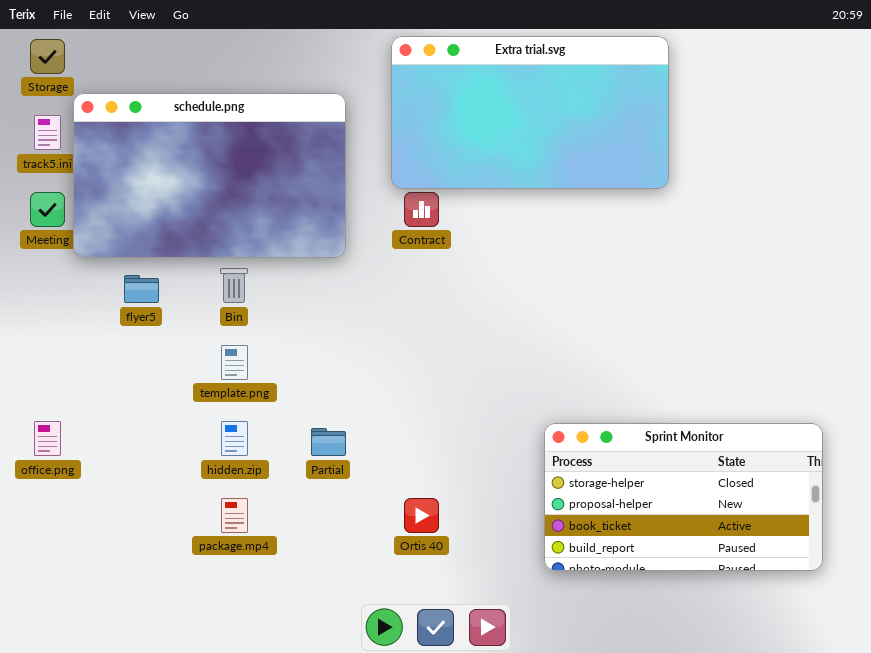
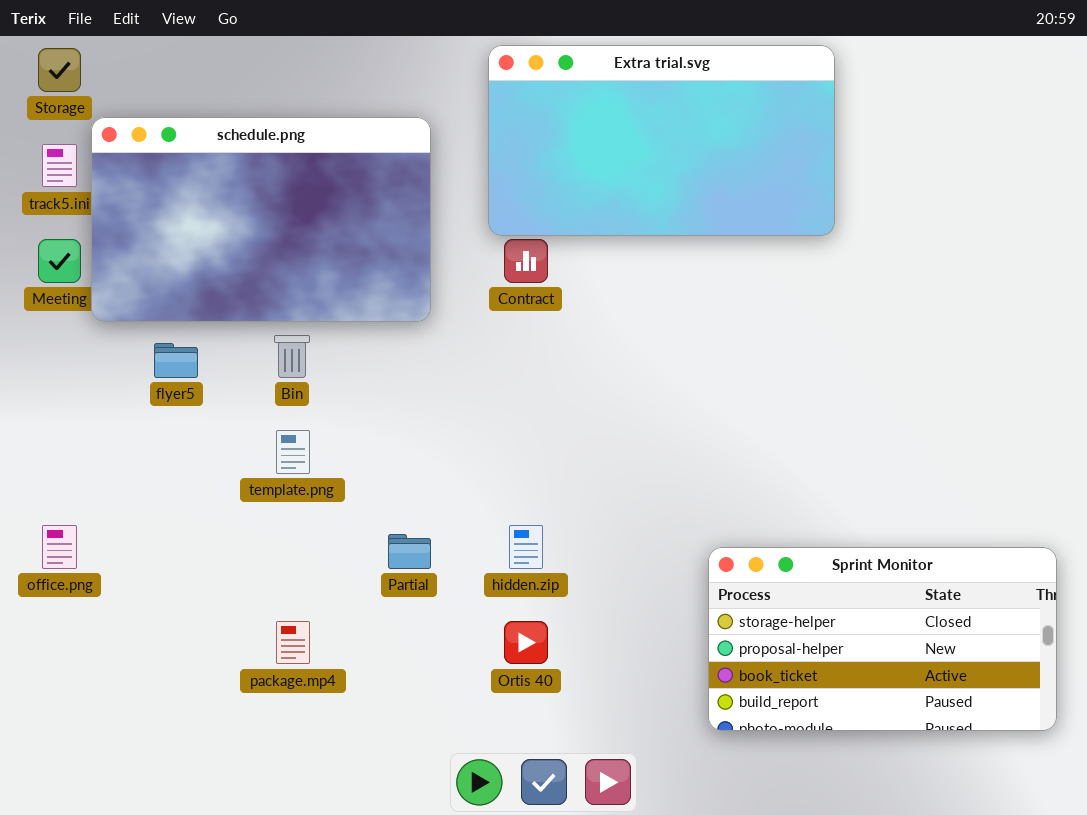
hidden.zip: [221,421,248,456] -> [509,525,543,569], moved
Sprint Monitor: [544,423,823,571] -> [708,547,1057,731], moved

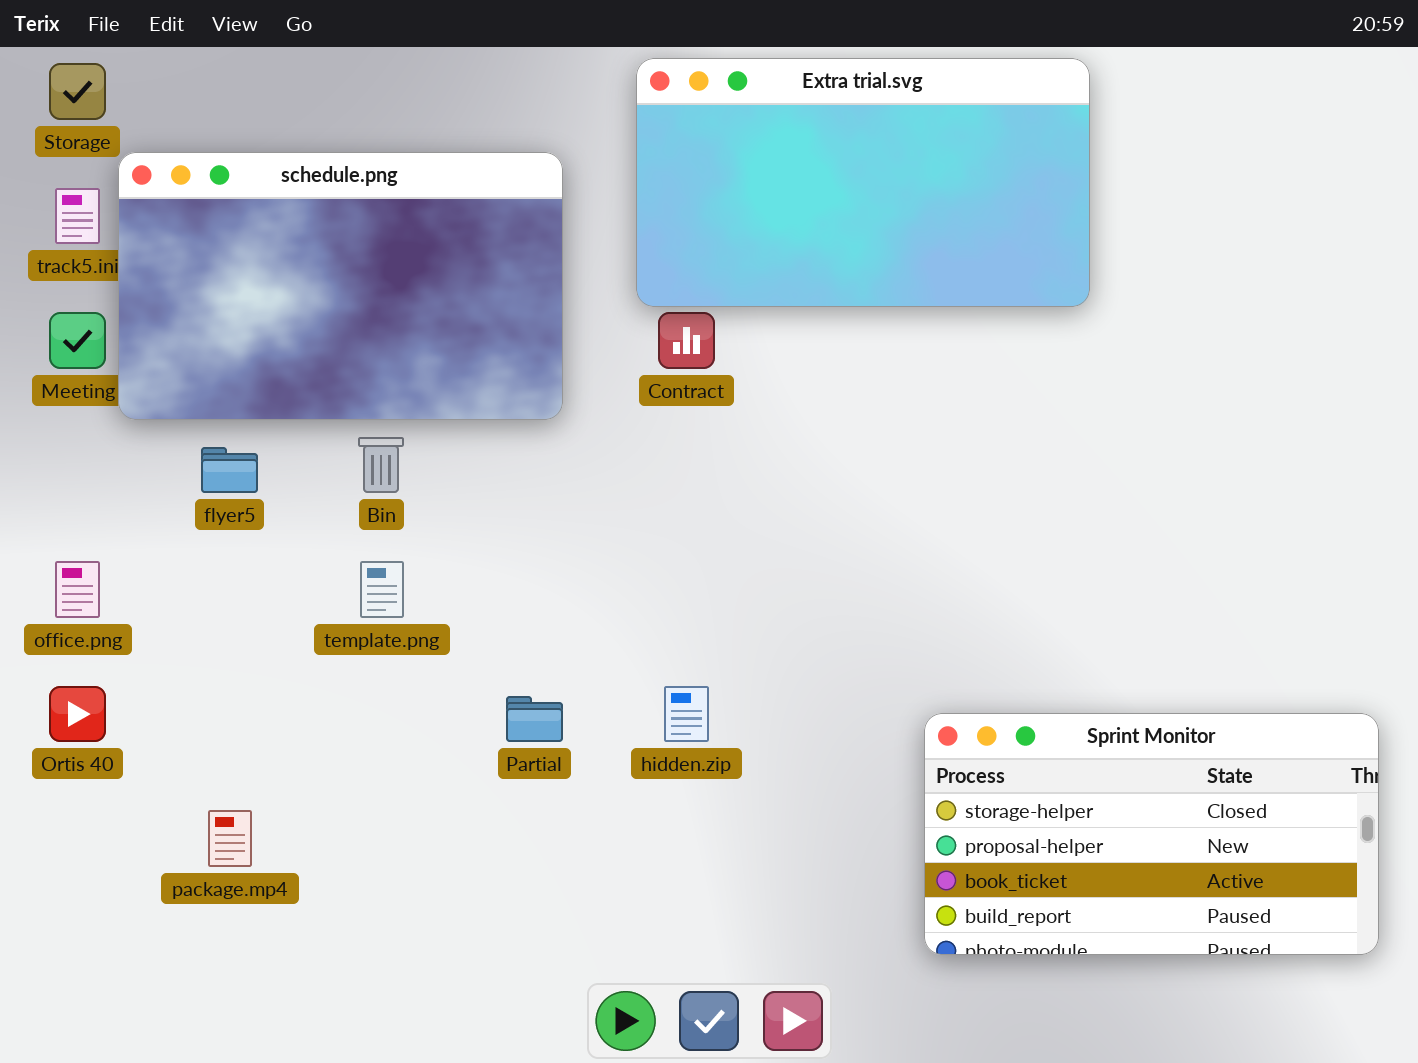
office.png: [42,525,77,569] -> [55,561,100,618], moved
package.mp4: [276,621,310,664] -> [208,810,252,867], moved
Ortis 40: [504,621,548,664] -> [49,686,106,742], moved

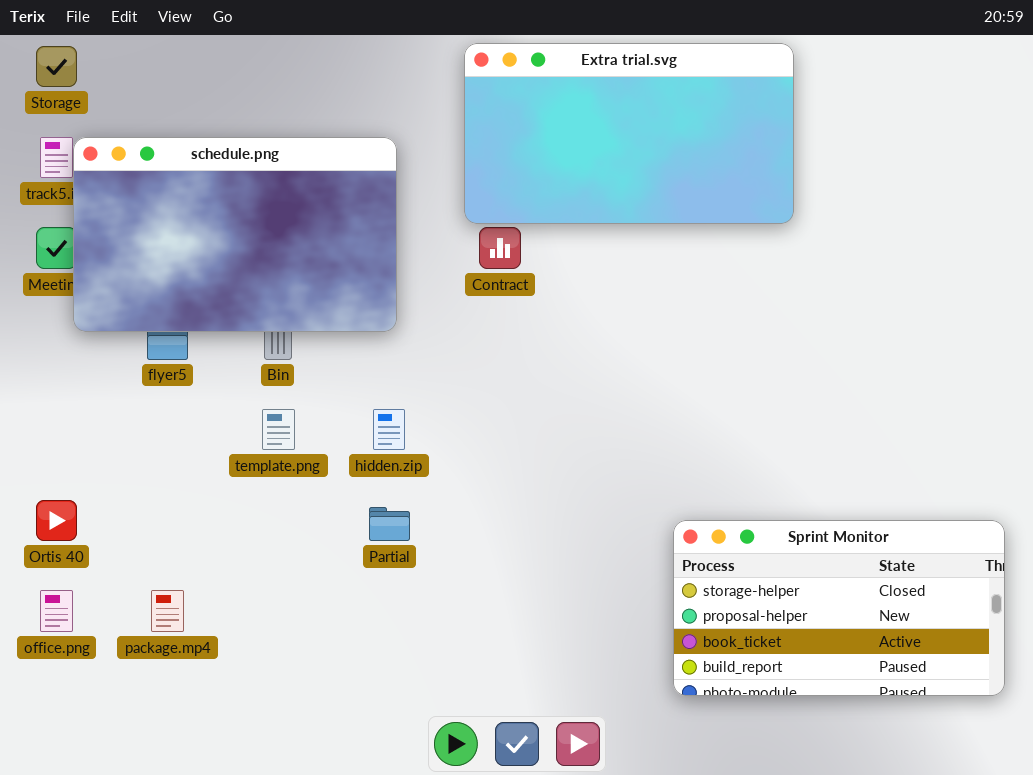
schedule.png: [118,152,563,420] -> [73,137,397,332], moved
office.png: [55,561,100,618] -> [40,590,73,632], moved
hidden.zip: [664,686,709,742] -> [373,409,405,450], moved

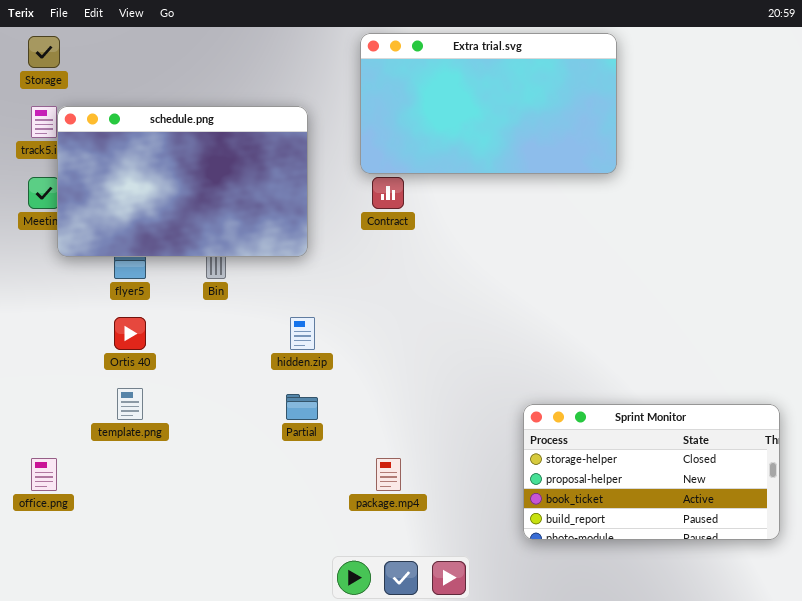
template.png: [262,409,295,450] -> [117,388,143,420], moved
Ortis 40: [36,500,77,541] -> [114,317,146,350], moved
package.mp4: [151,590,184,632] -> [376,458,401,491], moved

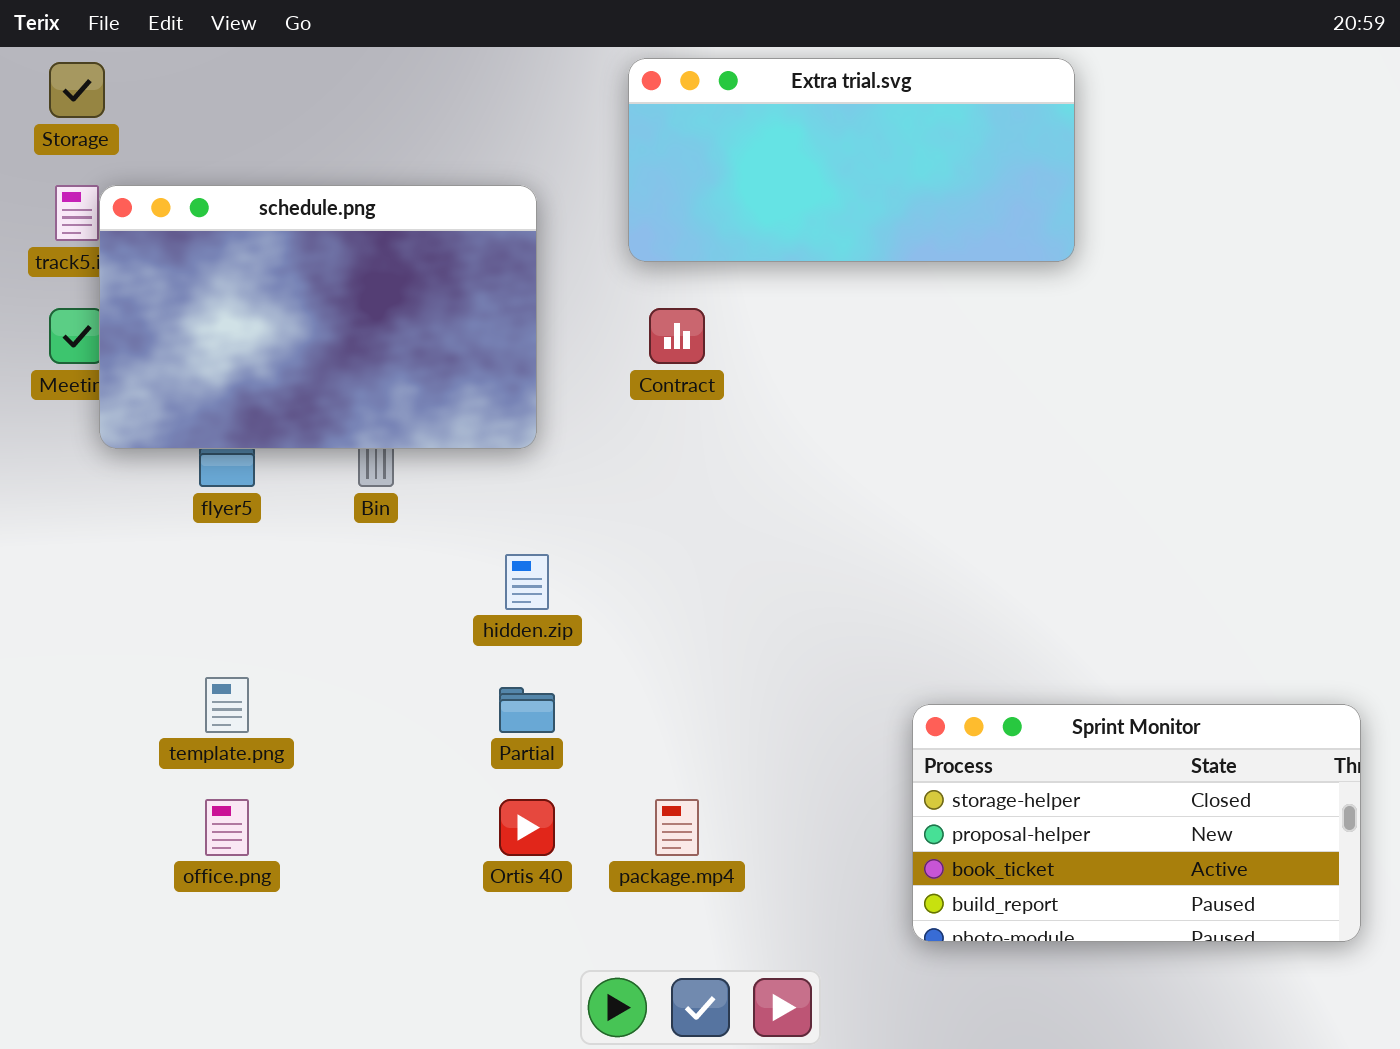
Extra trial.svg: [360,33,617,174] -> [628,58,1075,262], resized
Ortis 40: [114,317,146,350] -> [499,799,555,856], moved
office.png: [31,458,57,491] -> [205,799,249,856], moved

